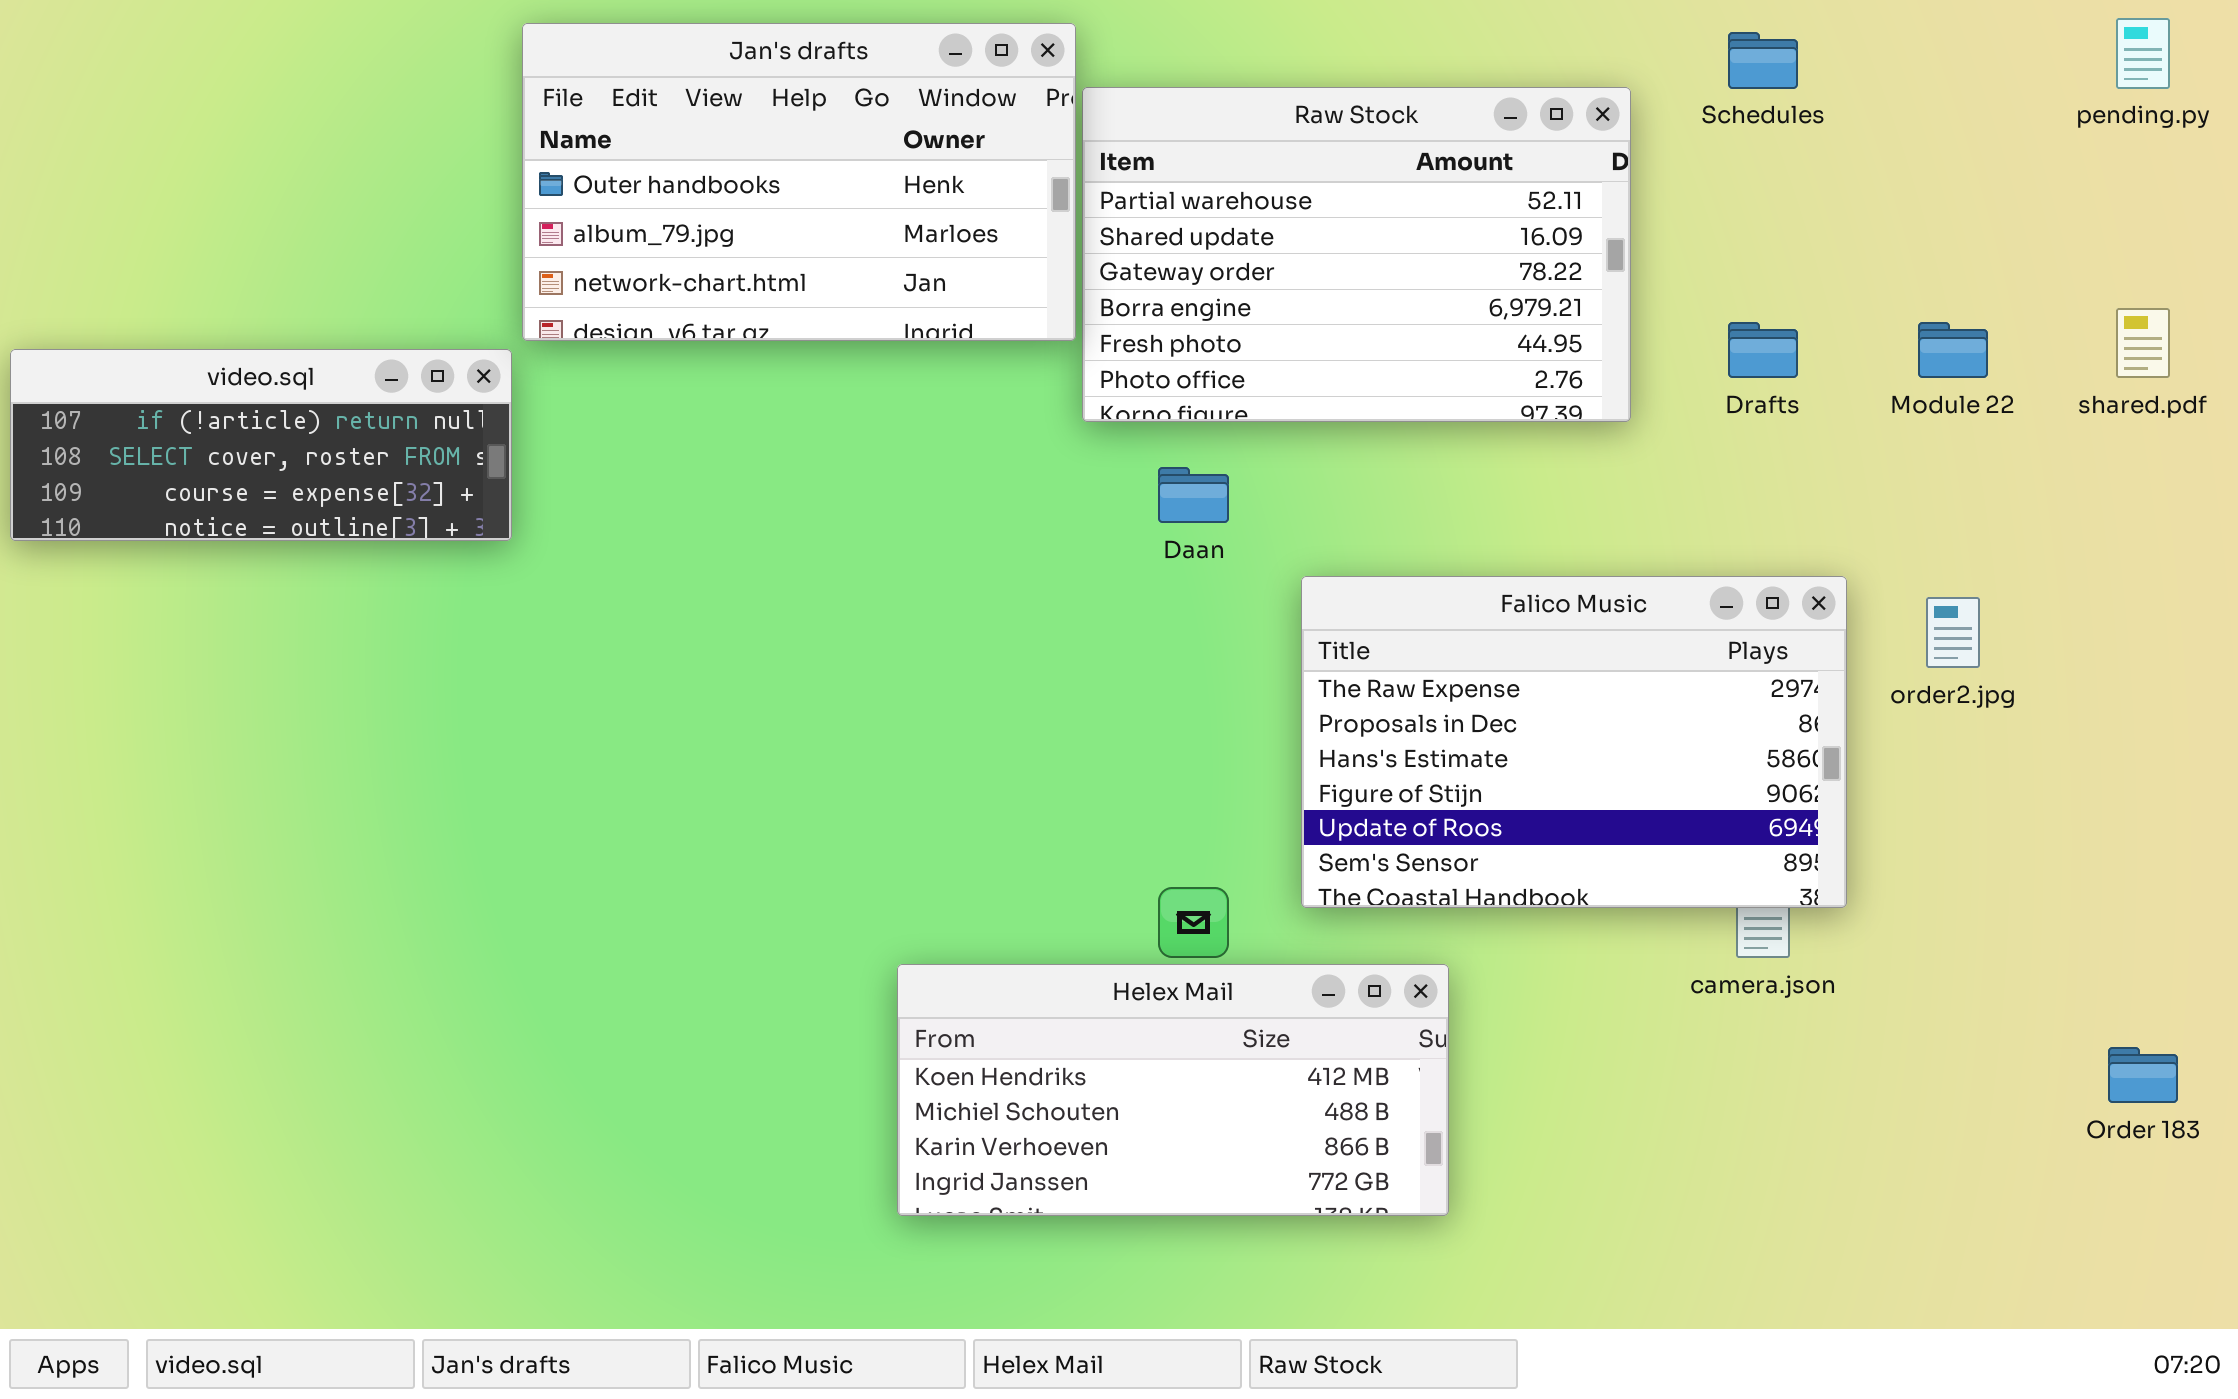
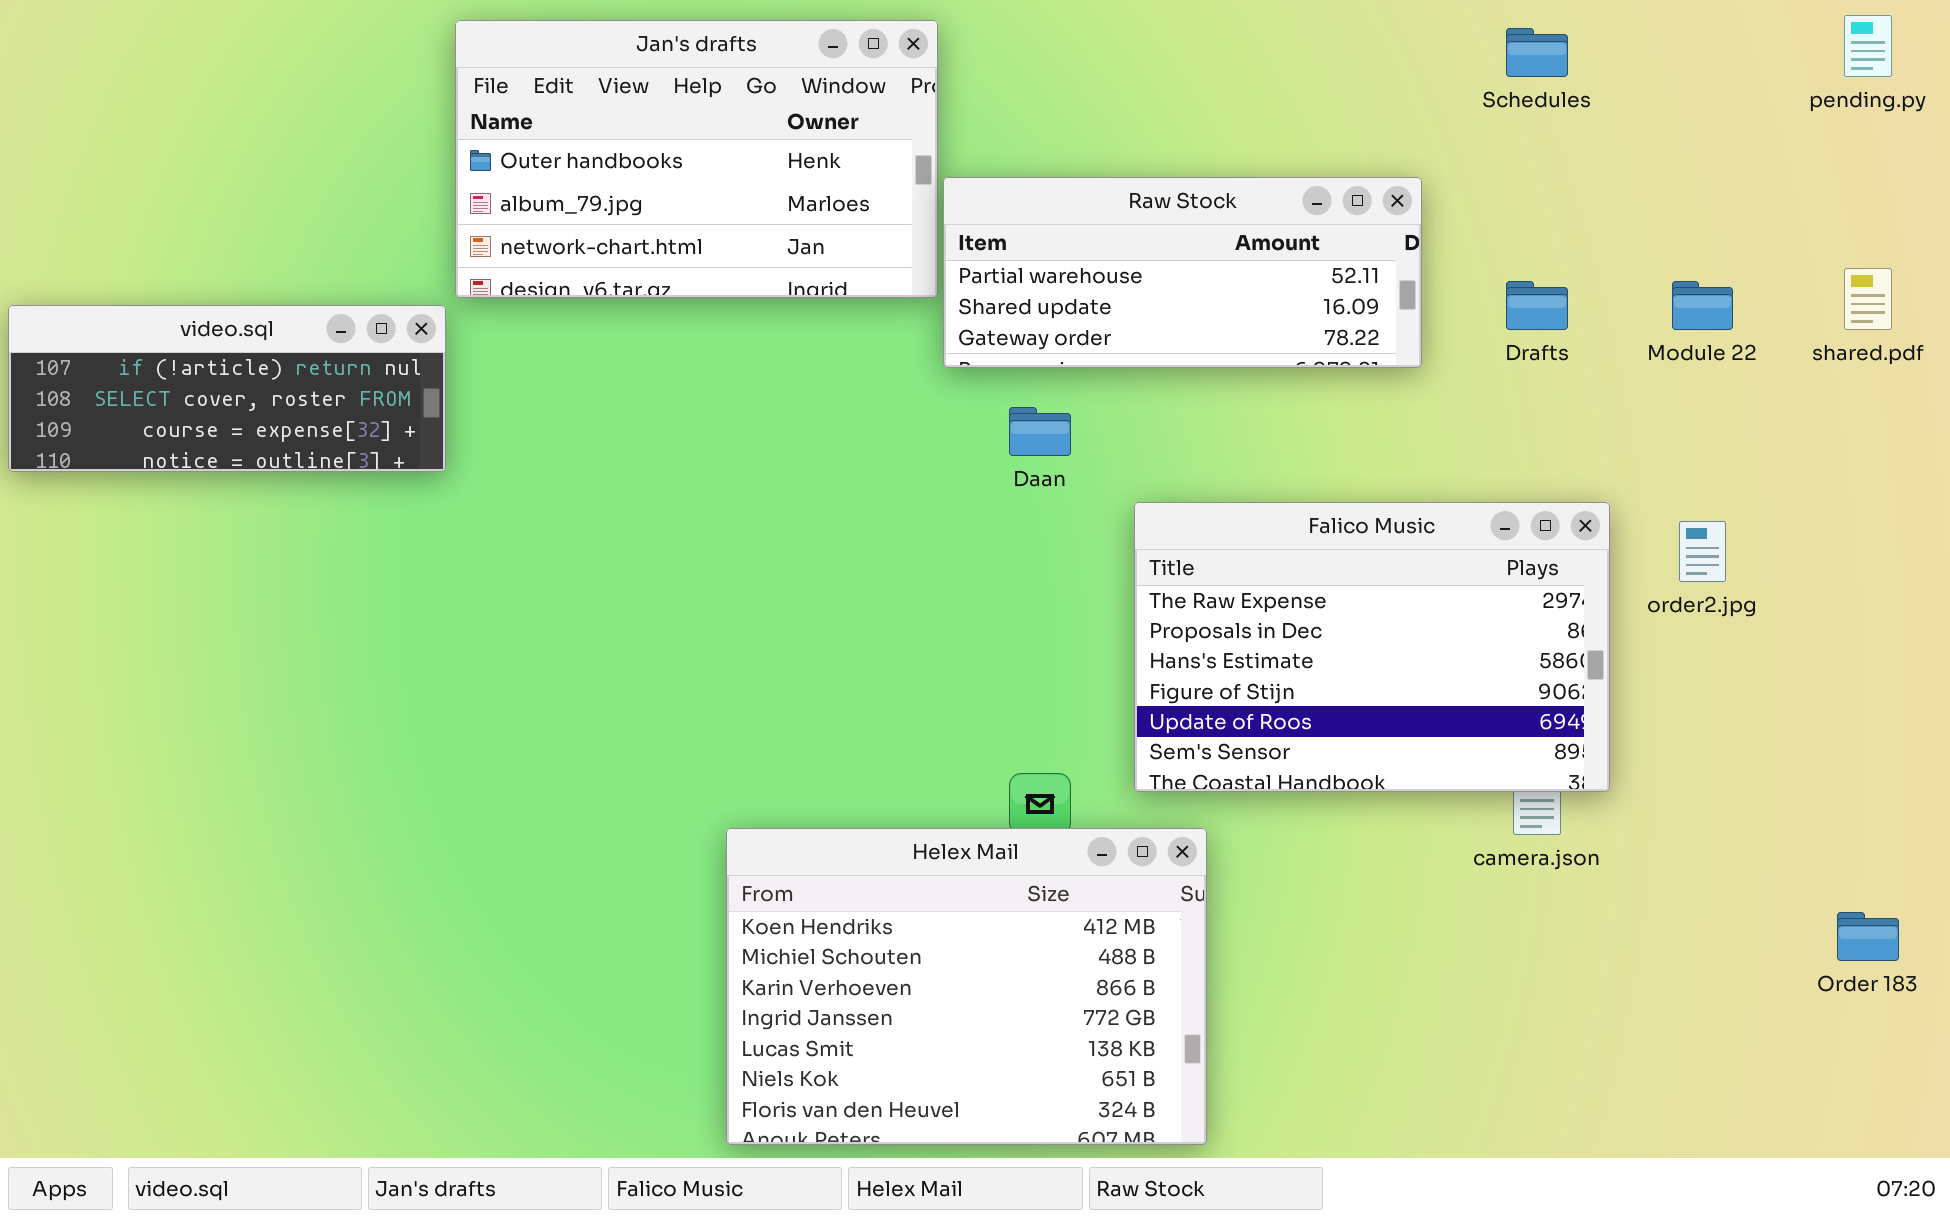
Raw Stock: [1082,87,1631,422] -> [943,177,1422,368], resized
Helex Mail: [897,964,1449,1216] -> [726,828,1207,1145], moved, resized

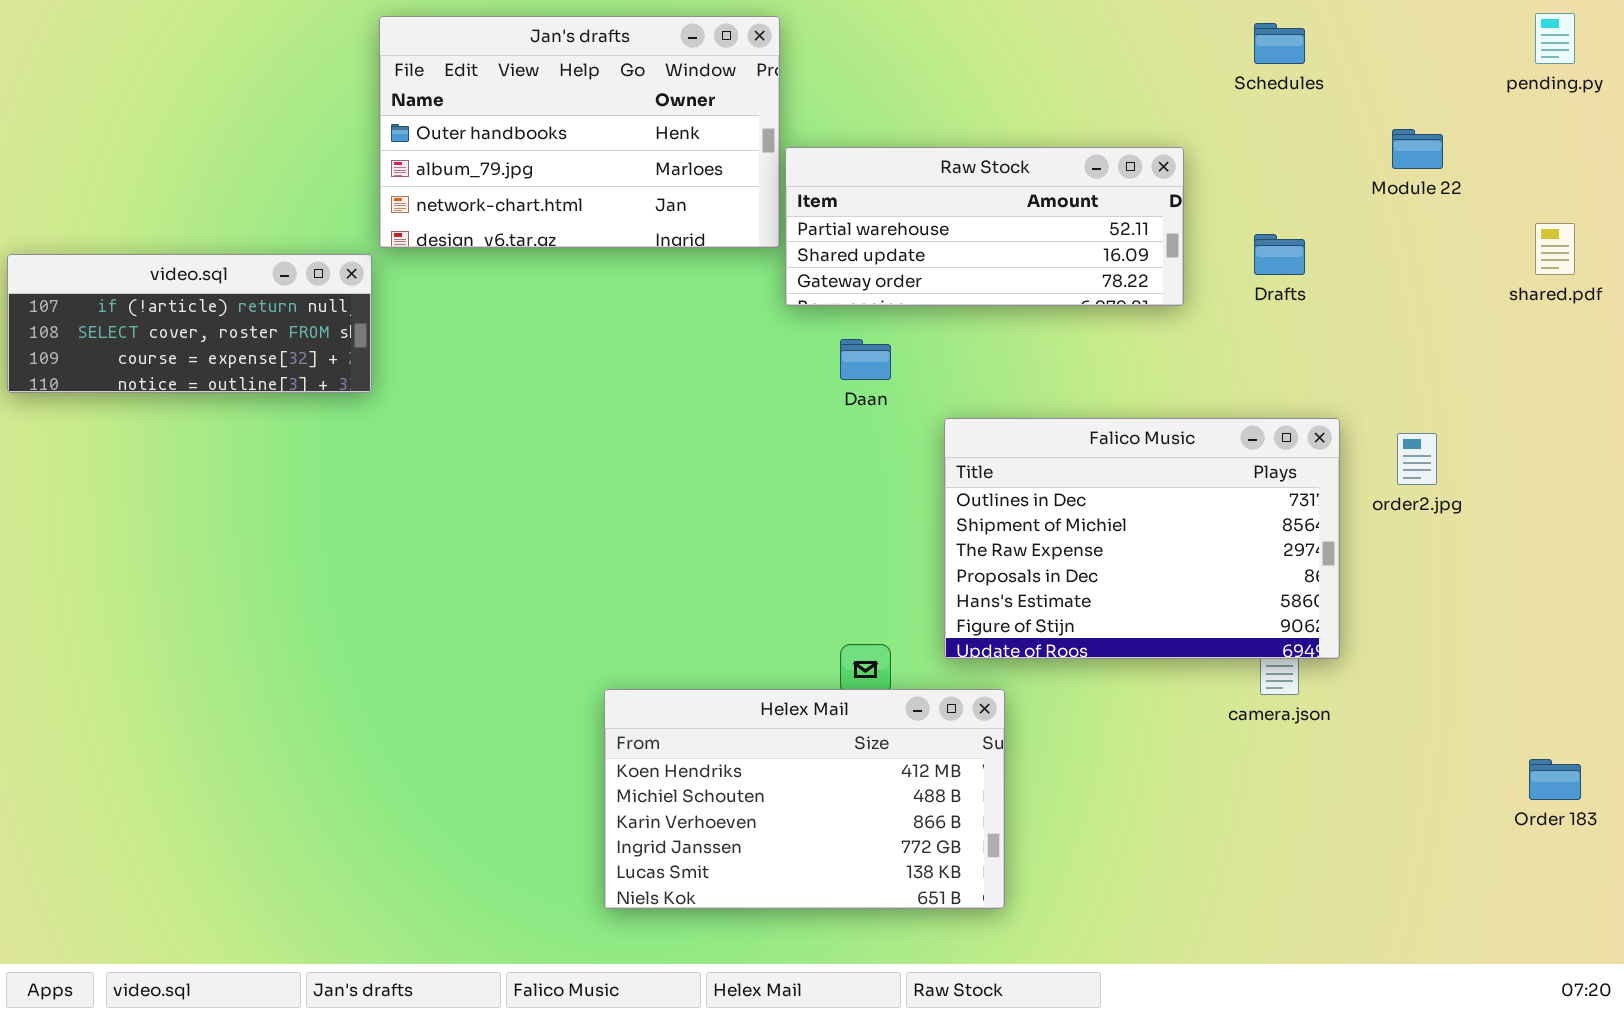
Module 22: [1672,281,1733,330] -> [1392,129,1443,169], moved
Falico Music: [1134,502,1610,792] -> [944,418,1340,659], scrolled up 2 rows
Helex Mail: [726,828,1207,1145] -> [604,689,1005,909], resized

